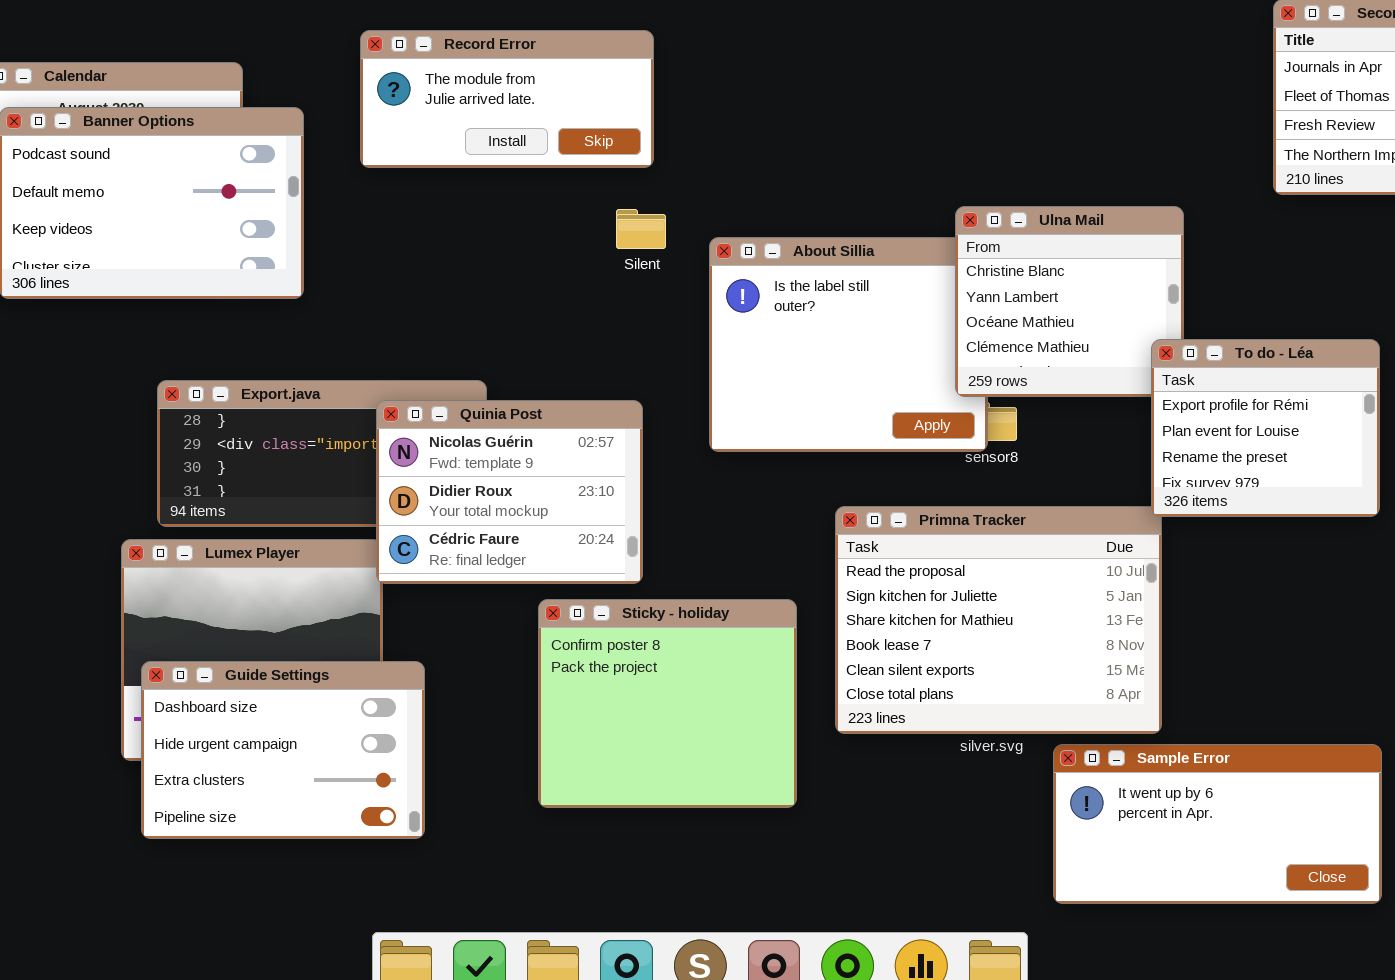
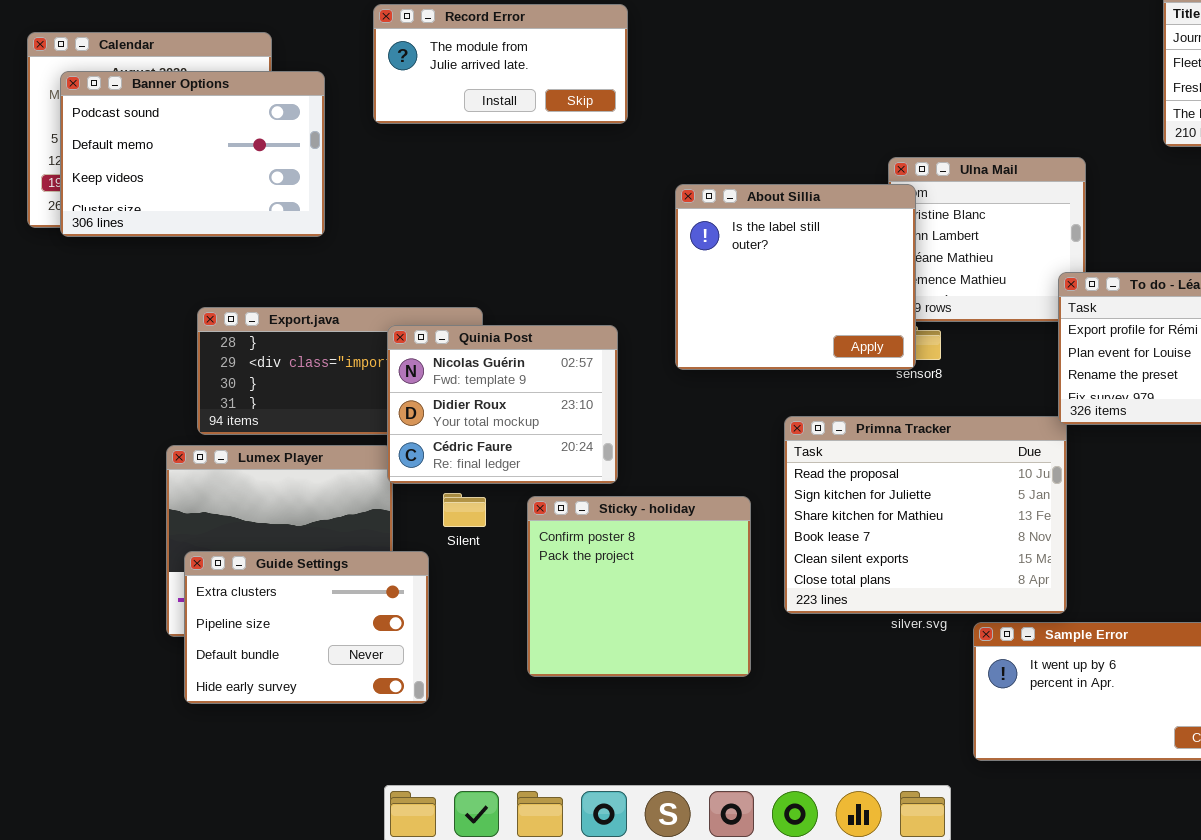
Silent: [616,209,666,249] -> [443,493,486,527], moved
About Sillia: [709,237,988,452] -> [675,184,916,370], raised
Guide Settings: [141,661,425,839] -> [184,551,429,704], scrolled down 2 rows

